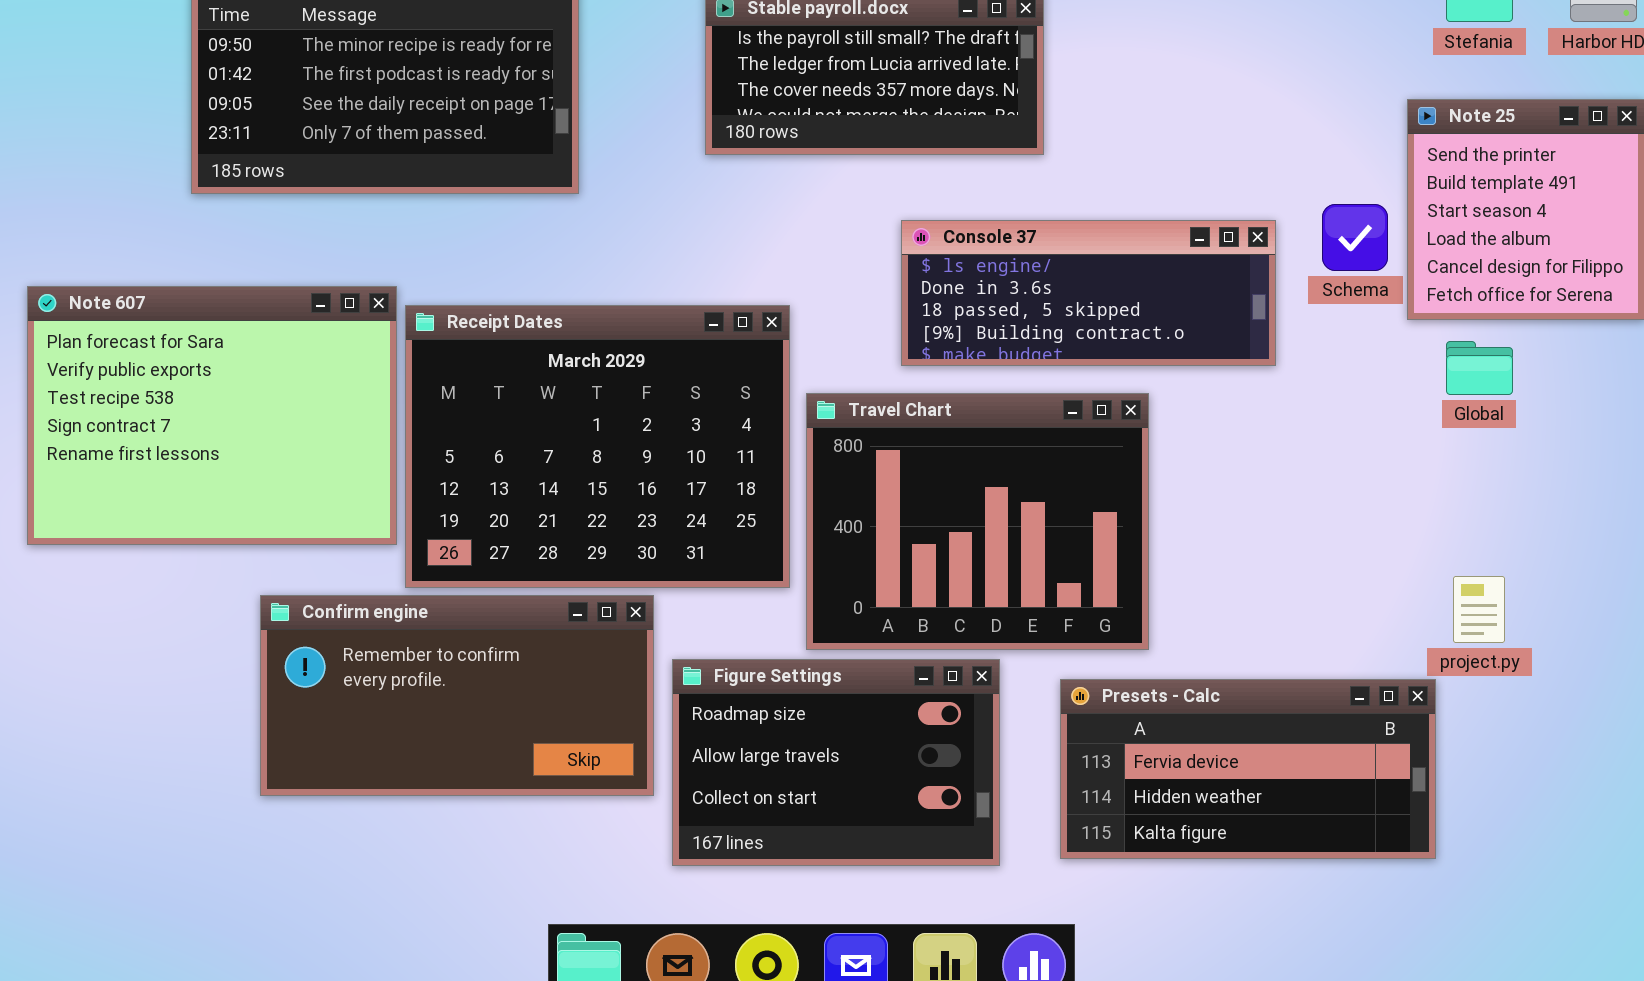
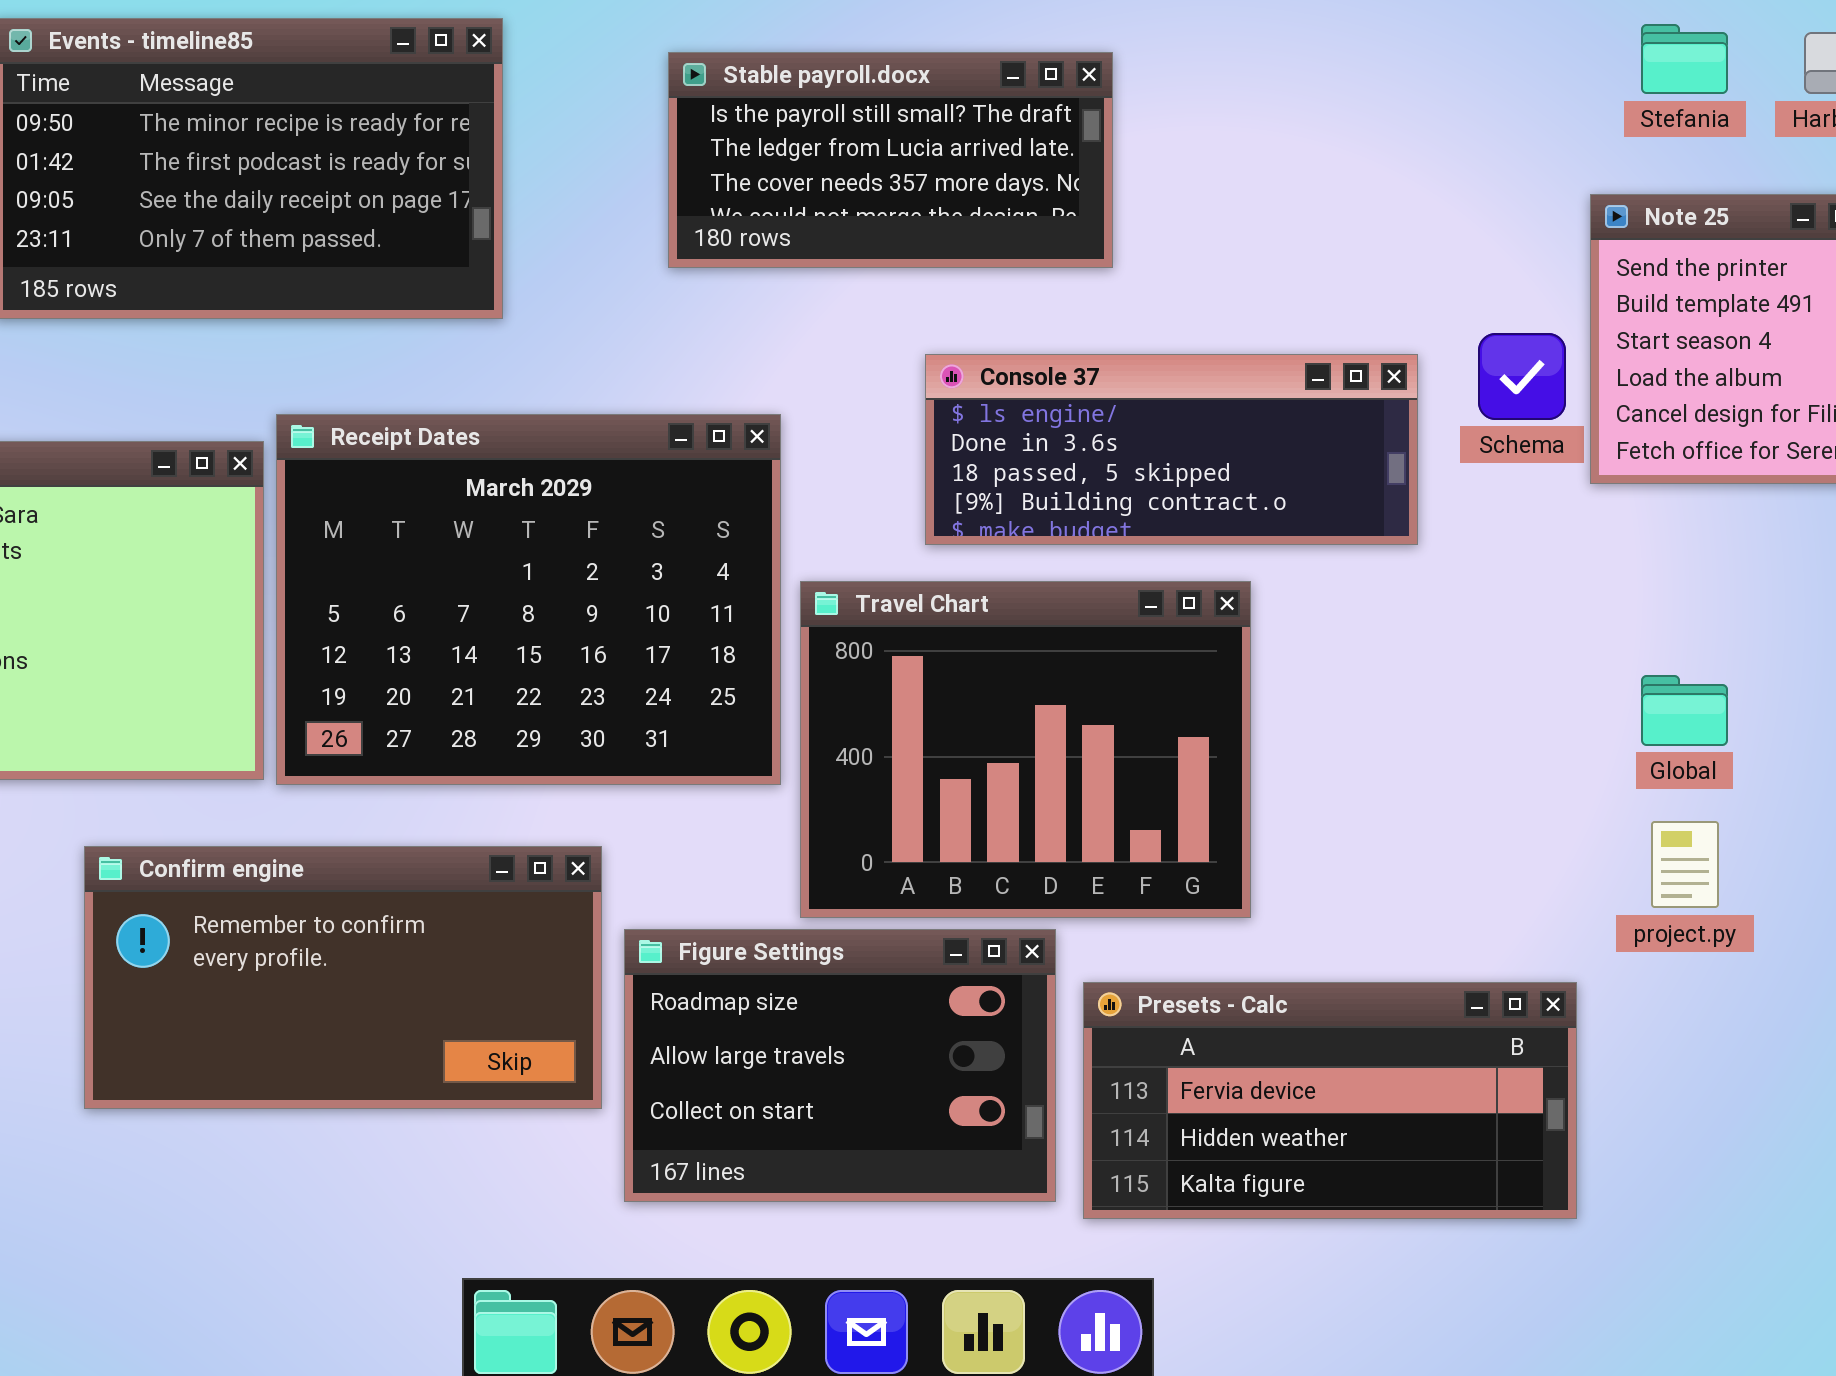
Receipt Dates: [405,305,790,588] -> [276,414,781,785], moved
Global: [1446,341,1513,395] -> [1641,675,1728,746], moved
Presets - Calc: [1060,679,1436,859] -> [1083,982,1577,1219], moved

